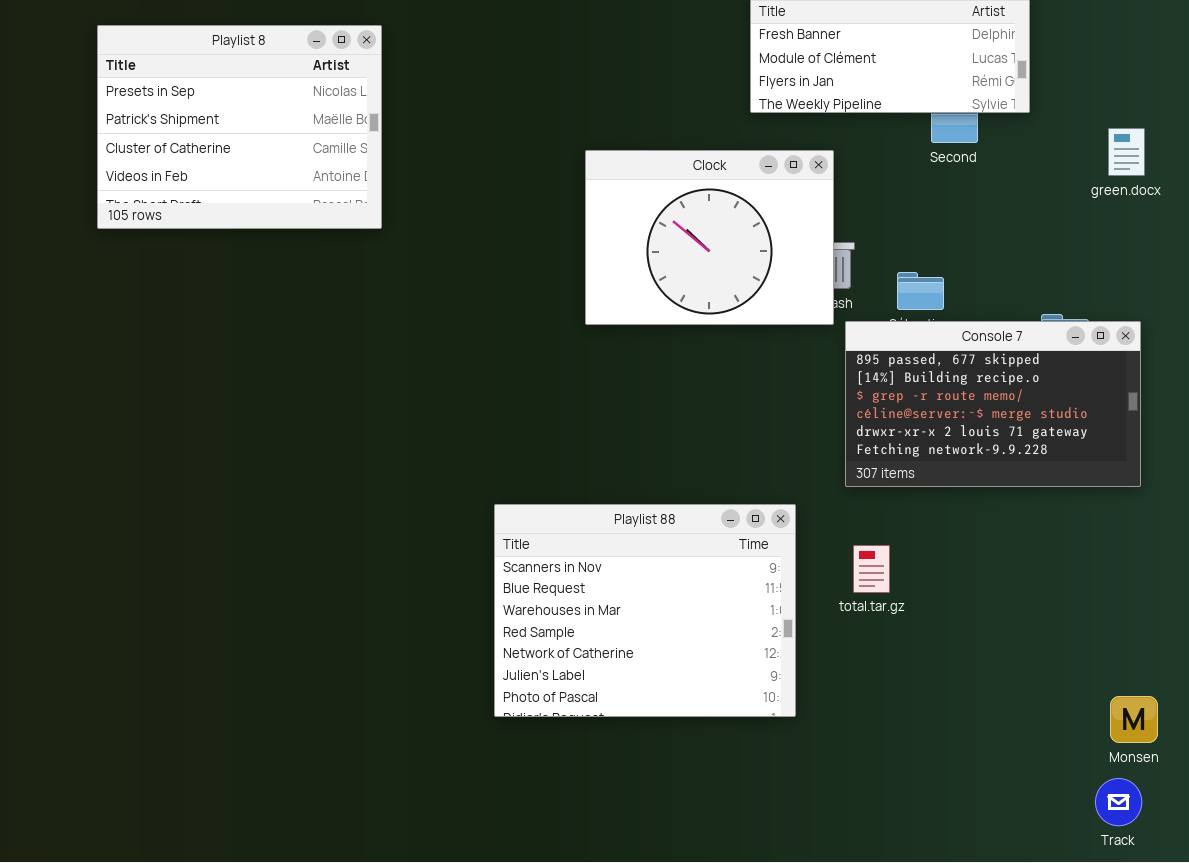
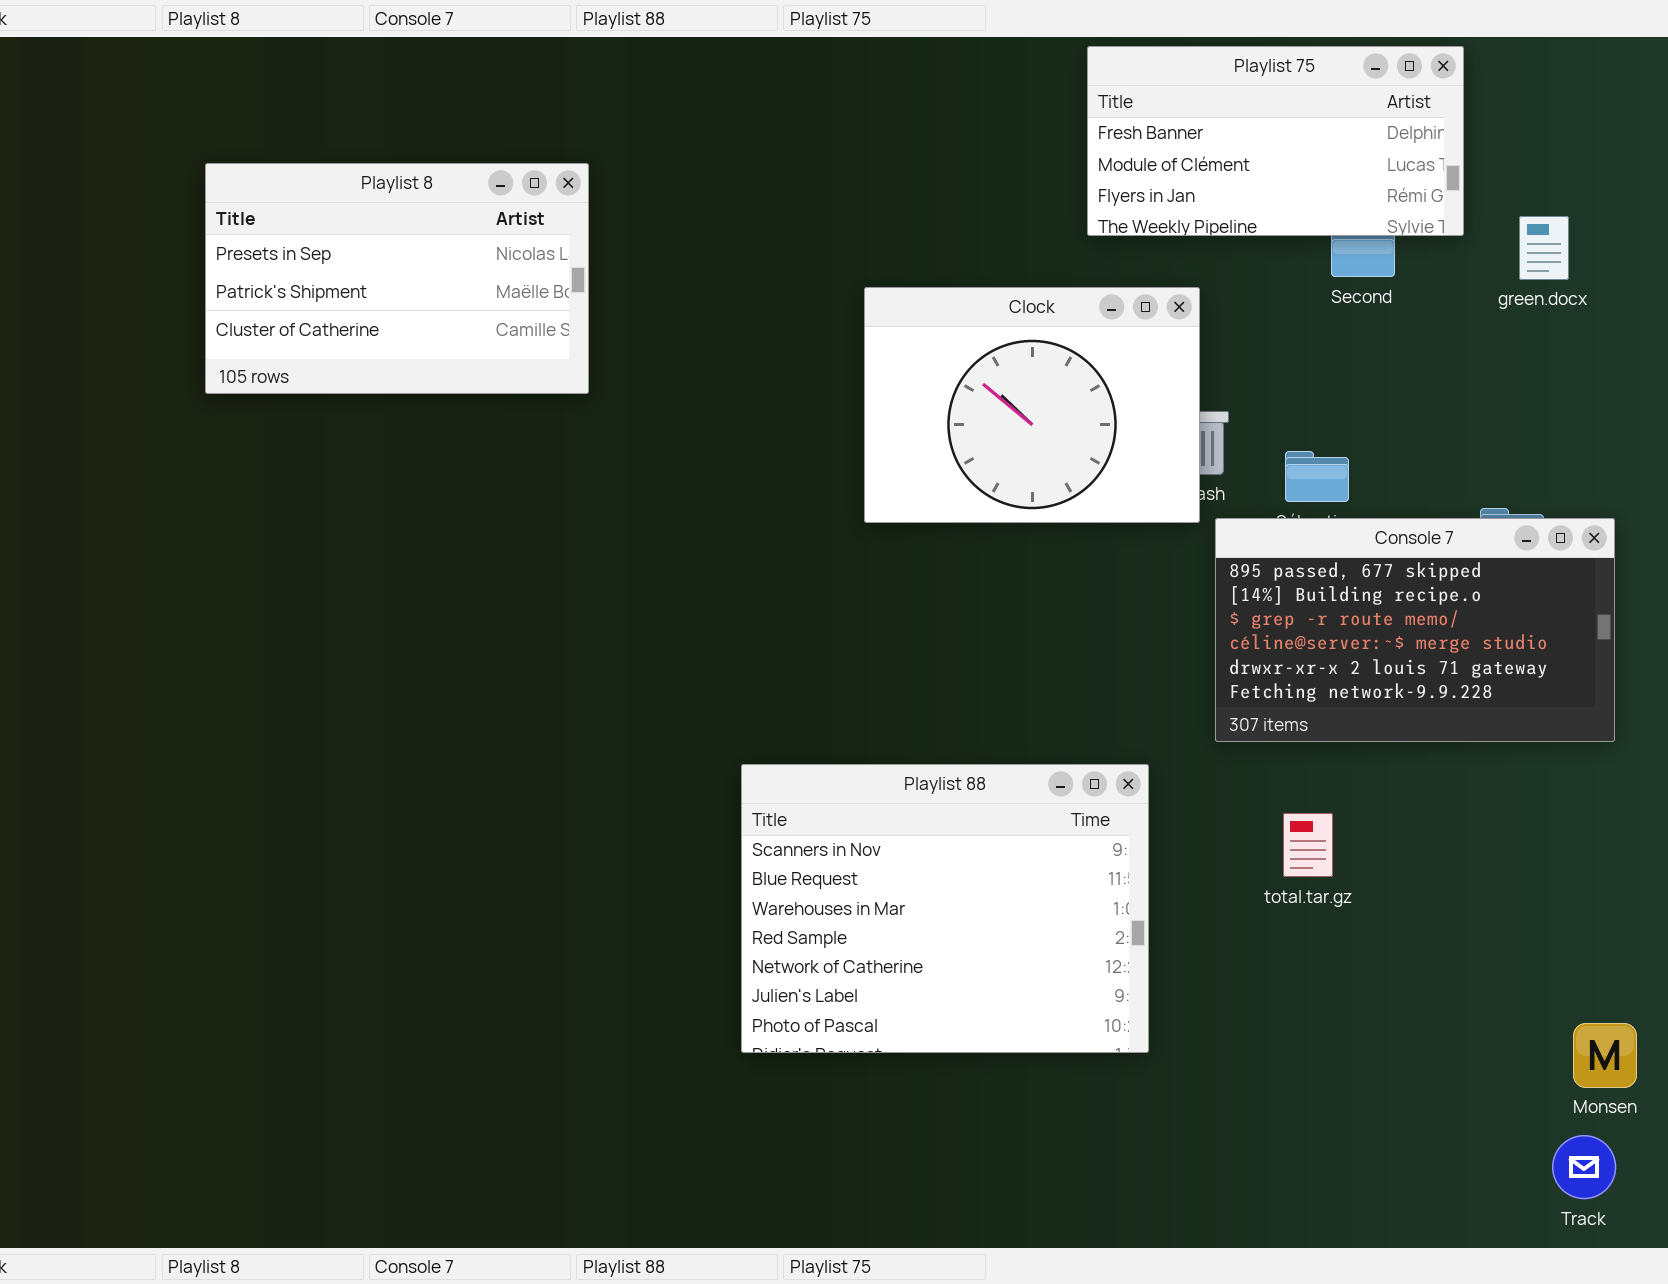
Playlist 8: [97,25,382,229] -> [205,163,589,394], resized
green.docx: [1108,128,1145,176] -> [1519,216,1569,280], moved
total.tar.gz: [853,545,890,593] -> [1283,813,1333,877], moved

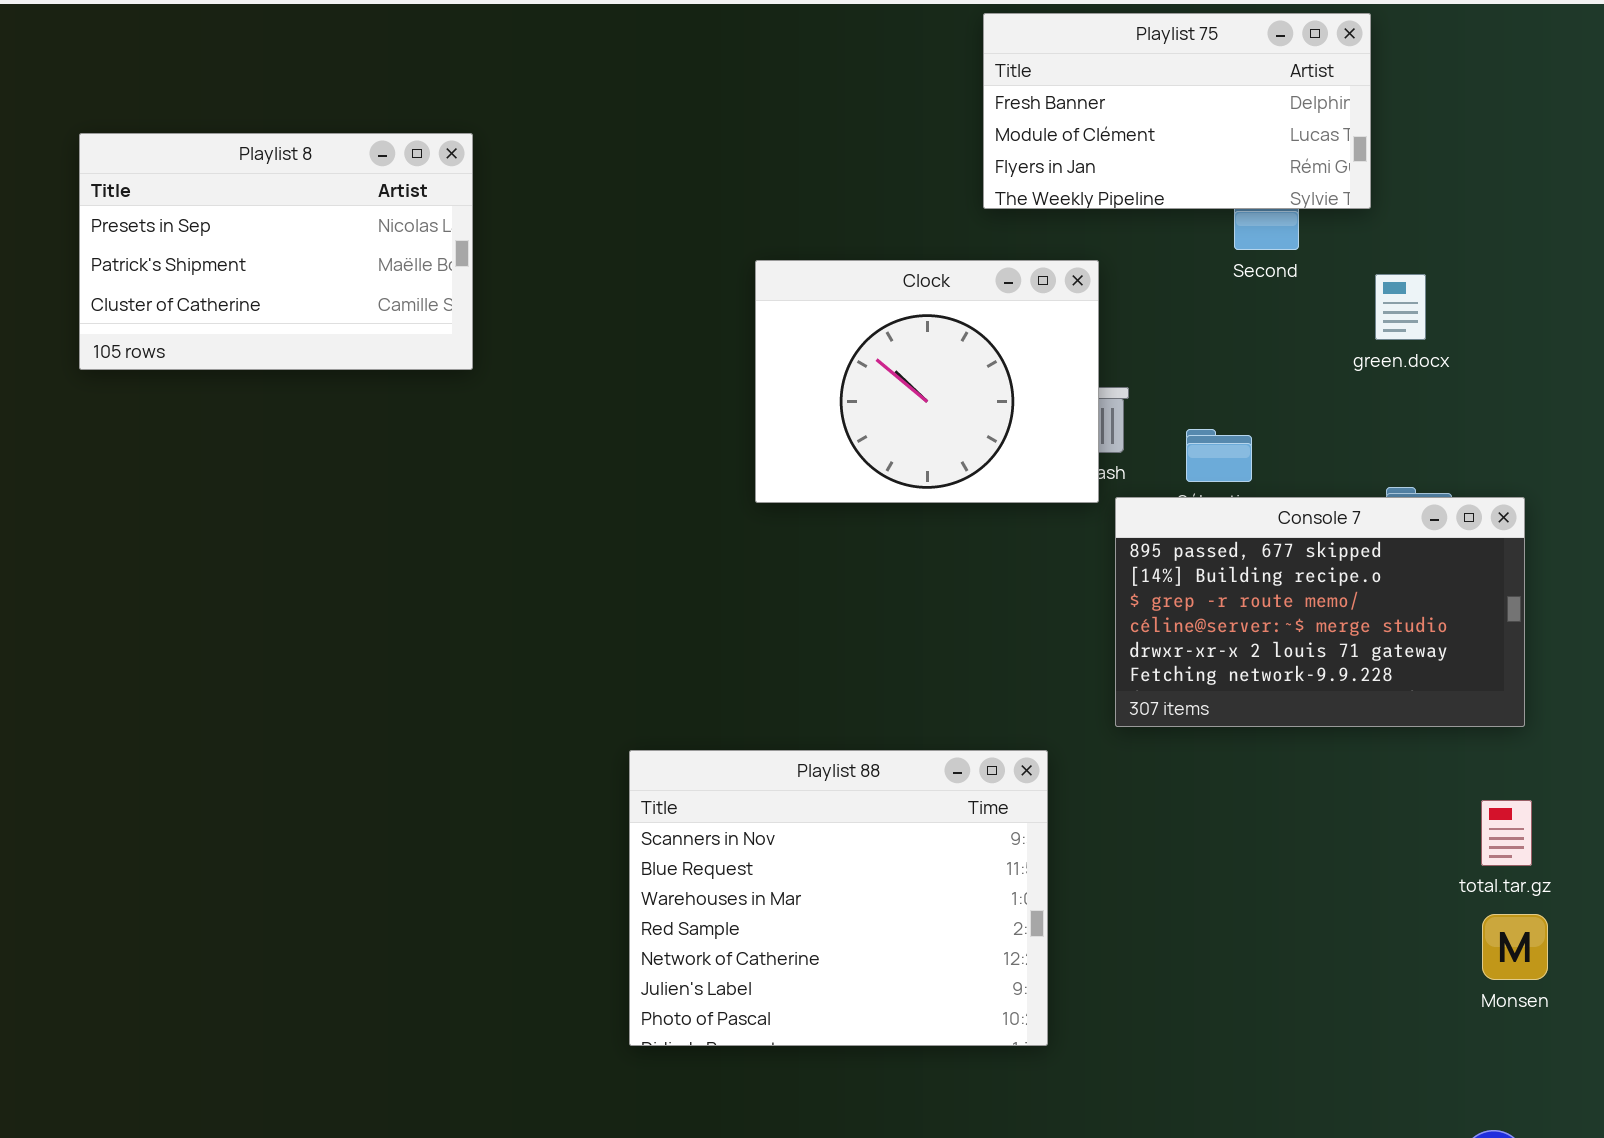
green.docx: [1519,216,1569,280] -> [1375,274,1426,340], moved
total.tar.gz: [1283,813,1333,877] -> [1481,800,1532,866], moved
Monsen: [1573,1023,1637,1088] -> [1482,914,1548,980], moved

